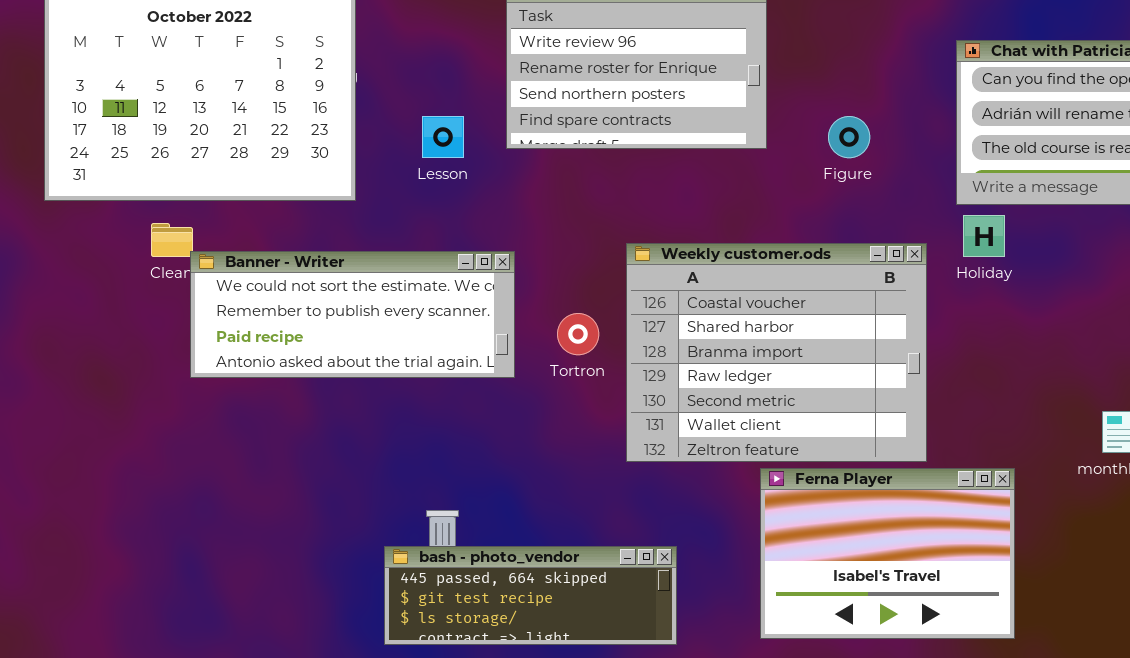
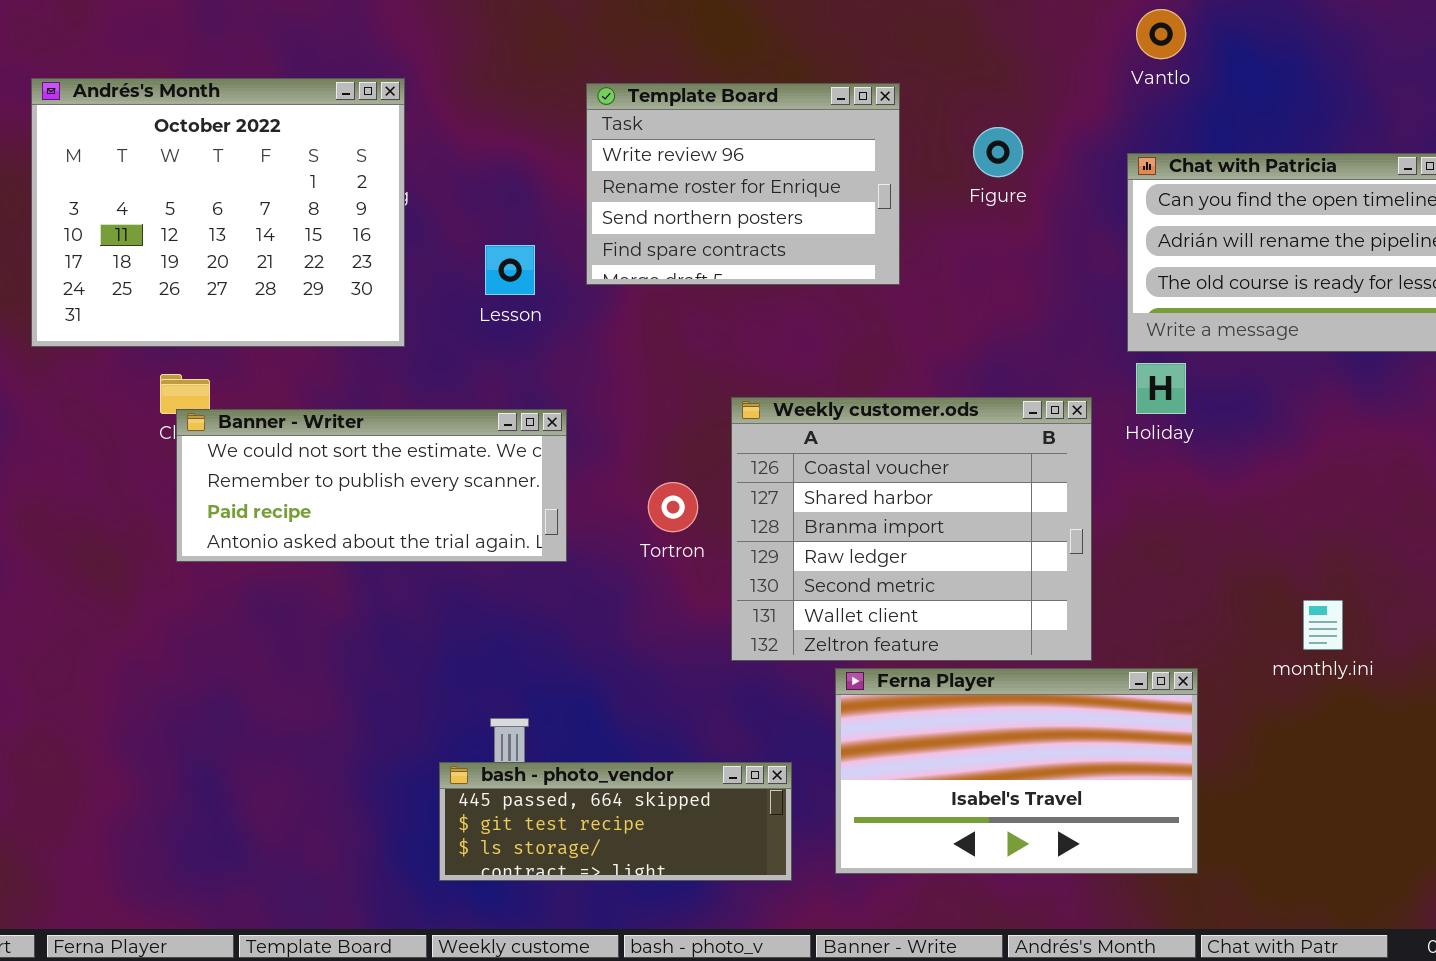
Figure: [828,116,870,158] -> [973,127,1023,177], moved
Banner - Writer: [190,251,515,378] -> [176,409,567,562], moved
Ferna Player: [760,468,1015,639] -> [835,668,1198,874], resized

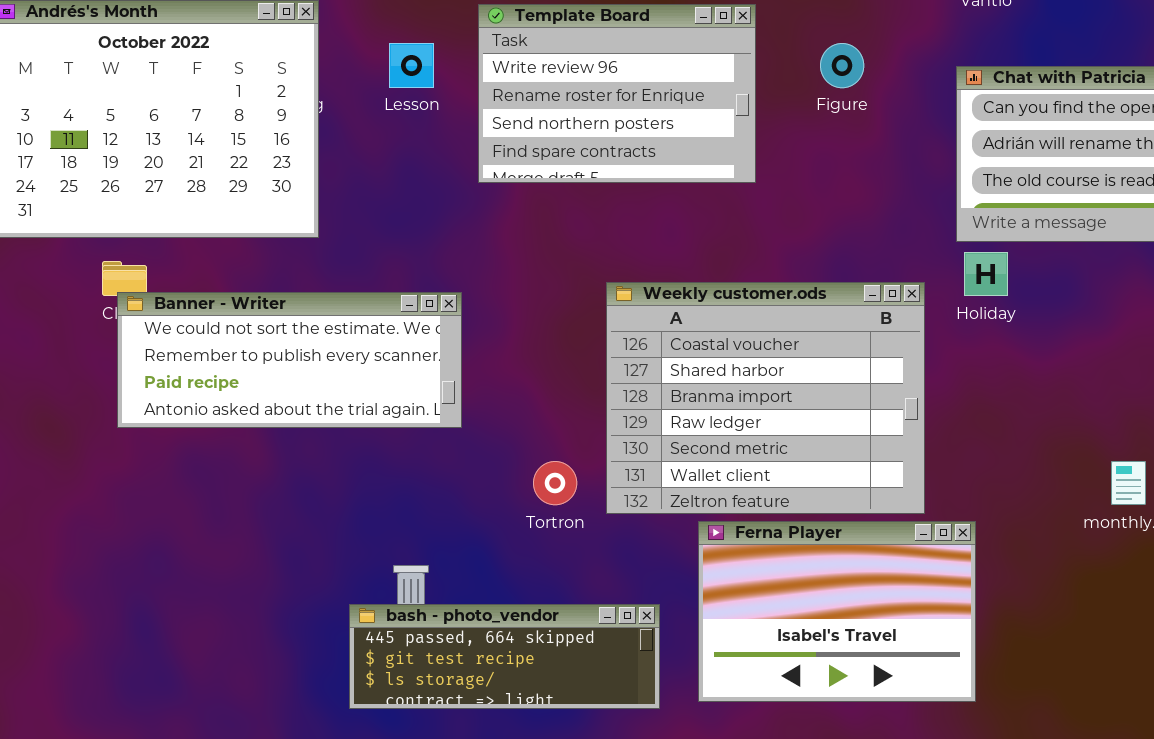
Lesson: [485,245,535,295] -> [389,43,434,88], moved
Tortron: [648,482,698,532] -> [533,461,577,505], moved
Ferna Player: [835,668,1198,874] -> [698,521,976,702], resized

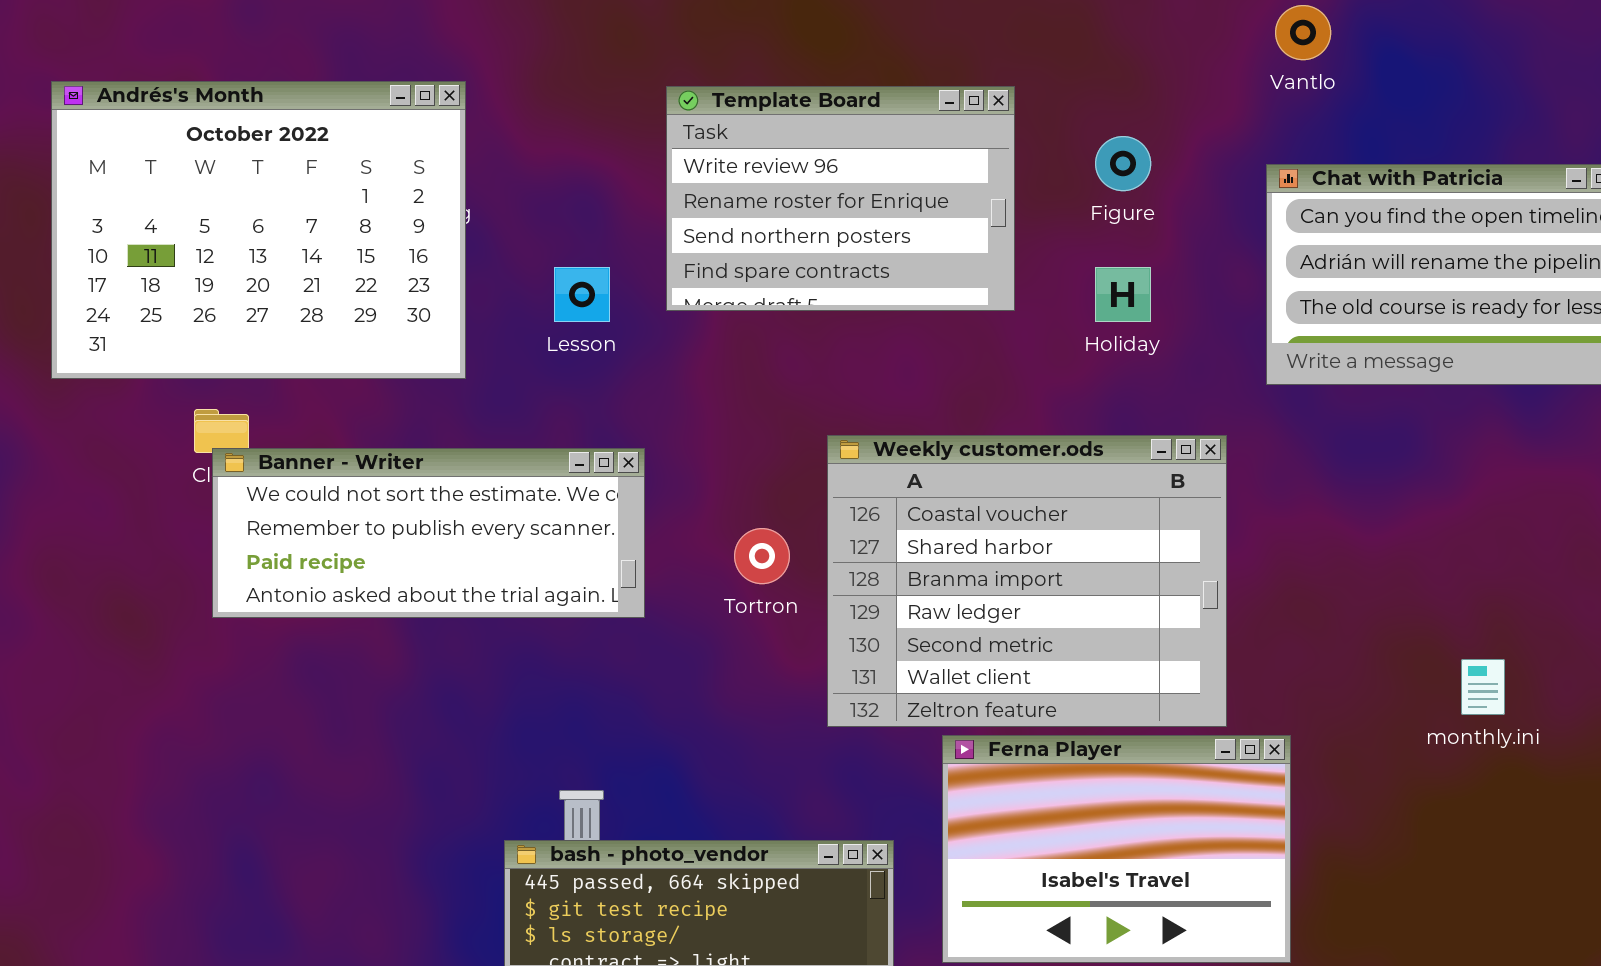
Lesson: [389,43,434,88] -> [554,267,610,322], moved
Holiday: [964,252,1008,296] -> [1095,267,1151,322], moved
Tortron: [533,461,577,505] -> [734,528,790,584], moved

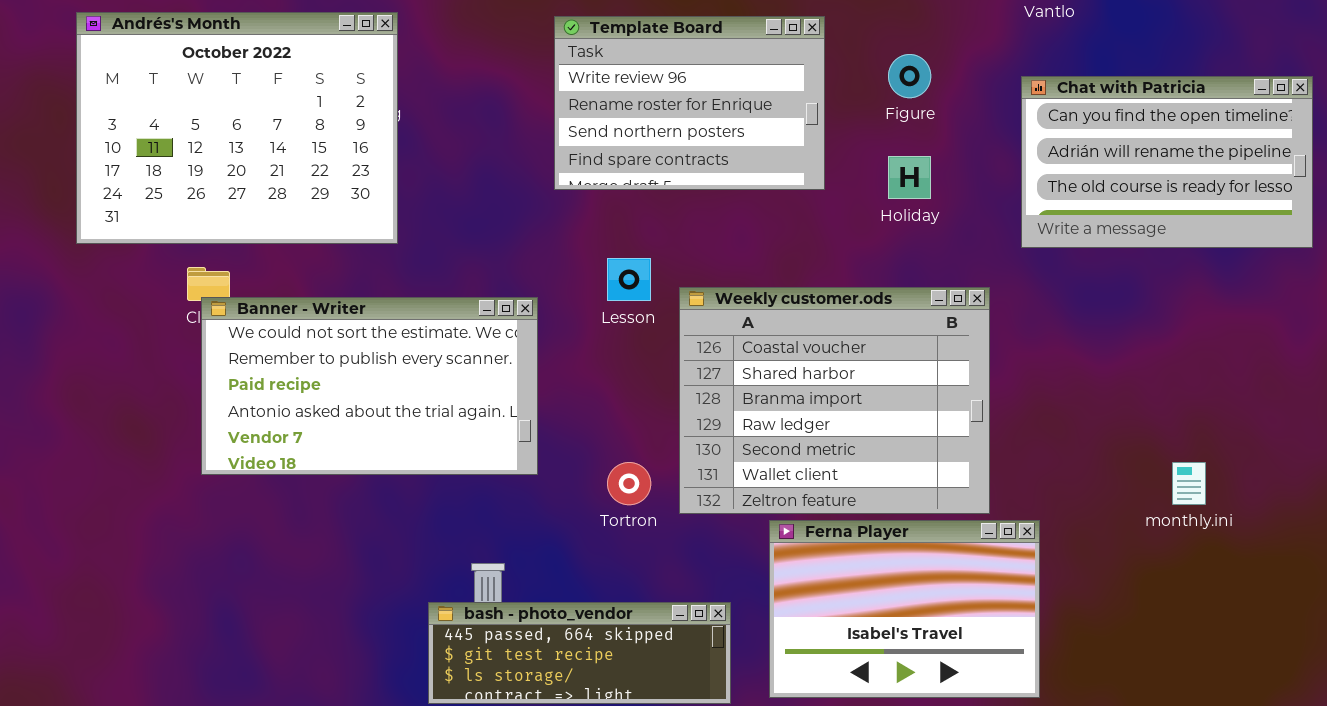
Lesson: [554,267,610,322] -> [607,258,651,301], moved
Banner - Writer: [212,448,645,618] -> [201,297,538,475], resized
Tortron: [734,528,790,584] -> [607,462,651,505], moved

